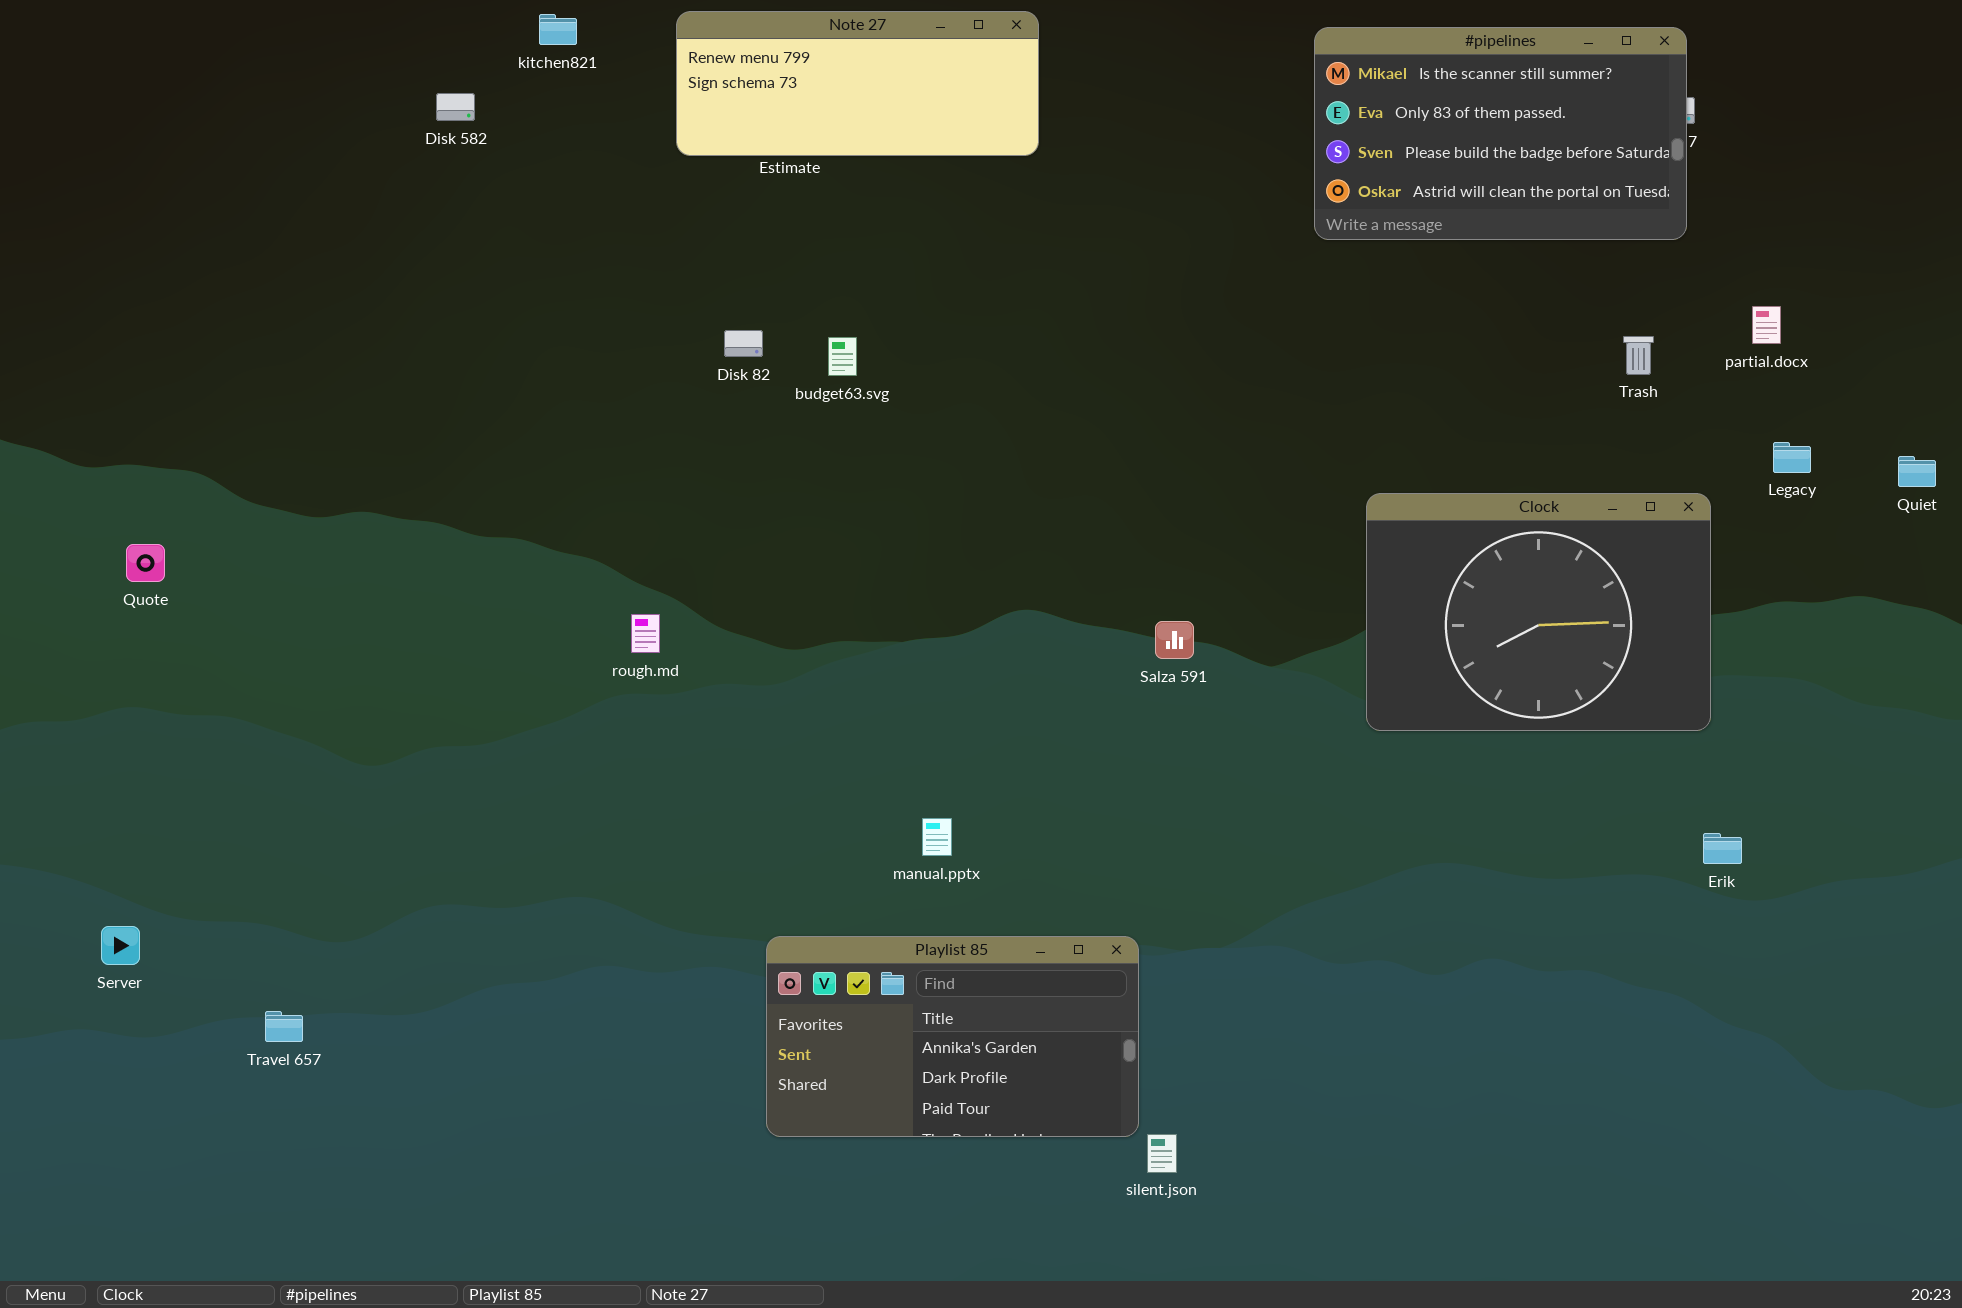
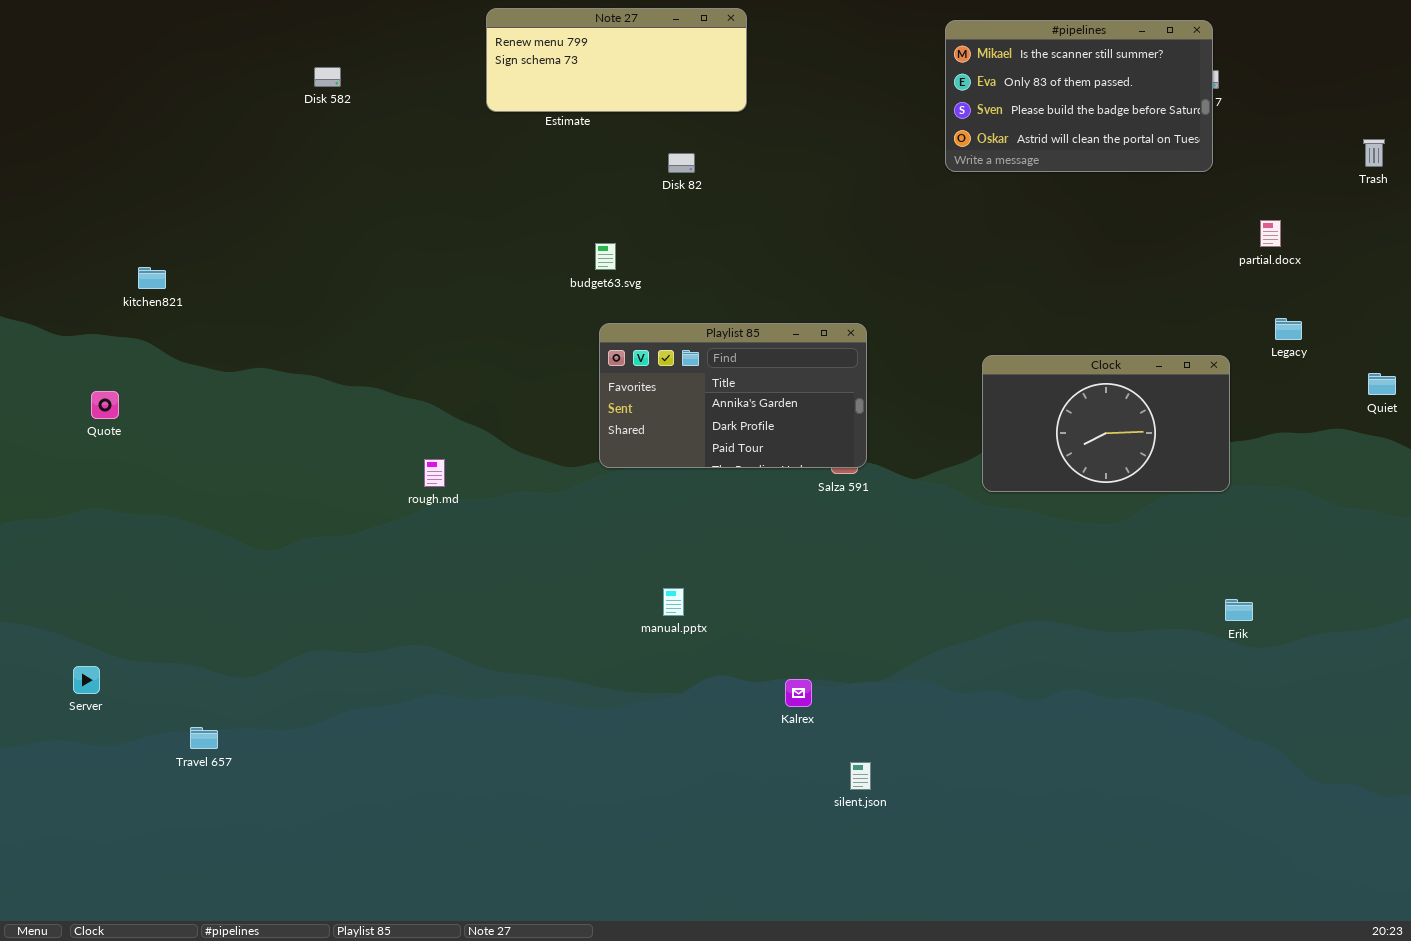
kitchen821: [539,14,577,45] -> [138,267,166,289], moved
Disk 82: [724,330,763,357] -> [668,153,695,173], moved
Trash: [1623,336,1654,375] -> [1363,139,1385,167], moved
Quiet: [1898,456,1936,487] -> [1368,373,1396,395], moved
Clock: [1366,493,1711,731] -> [982,355,1230,492], resized
rough.md: [631,614,660,653] -> [424,459,445,487], moved
Playlist 85: [766,936,1139,1137] -> [599,323,867,468], moved
silent.json: [1147,1134,1177,1173] -> [850,762,871,790], moved

